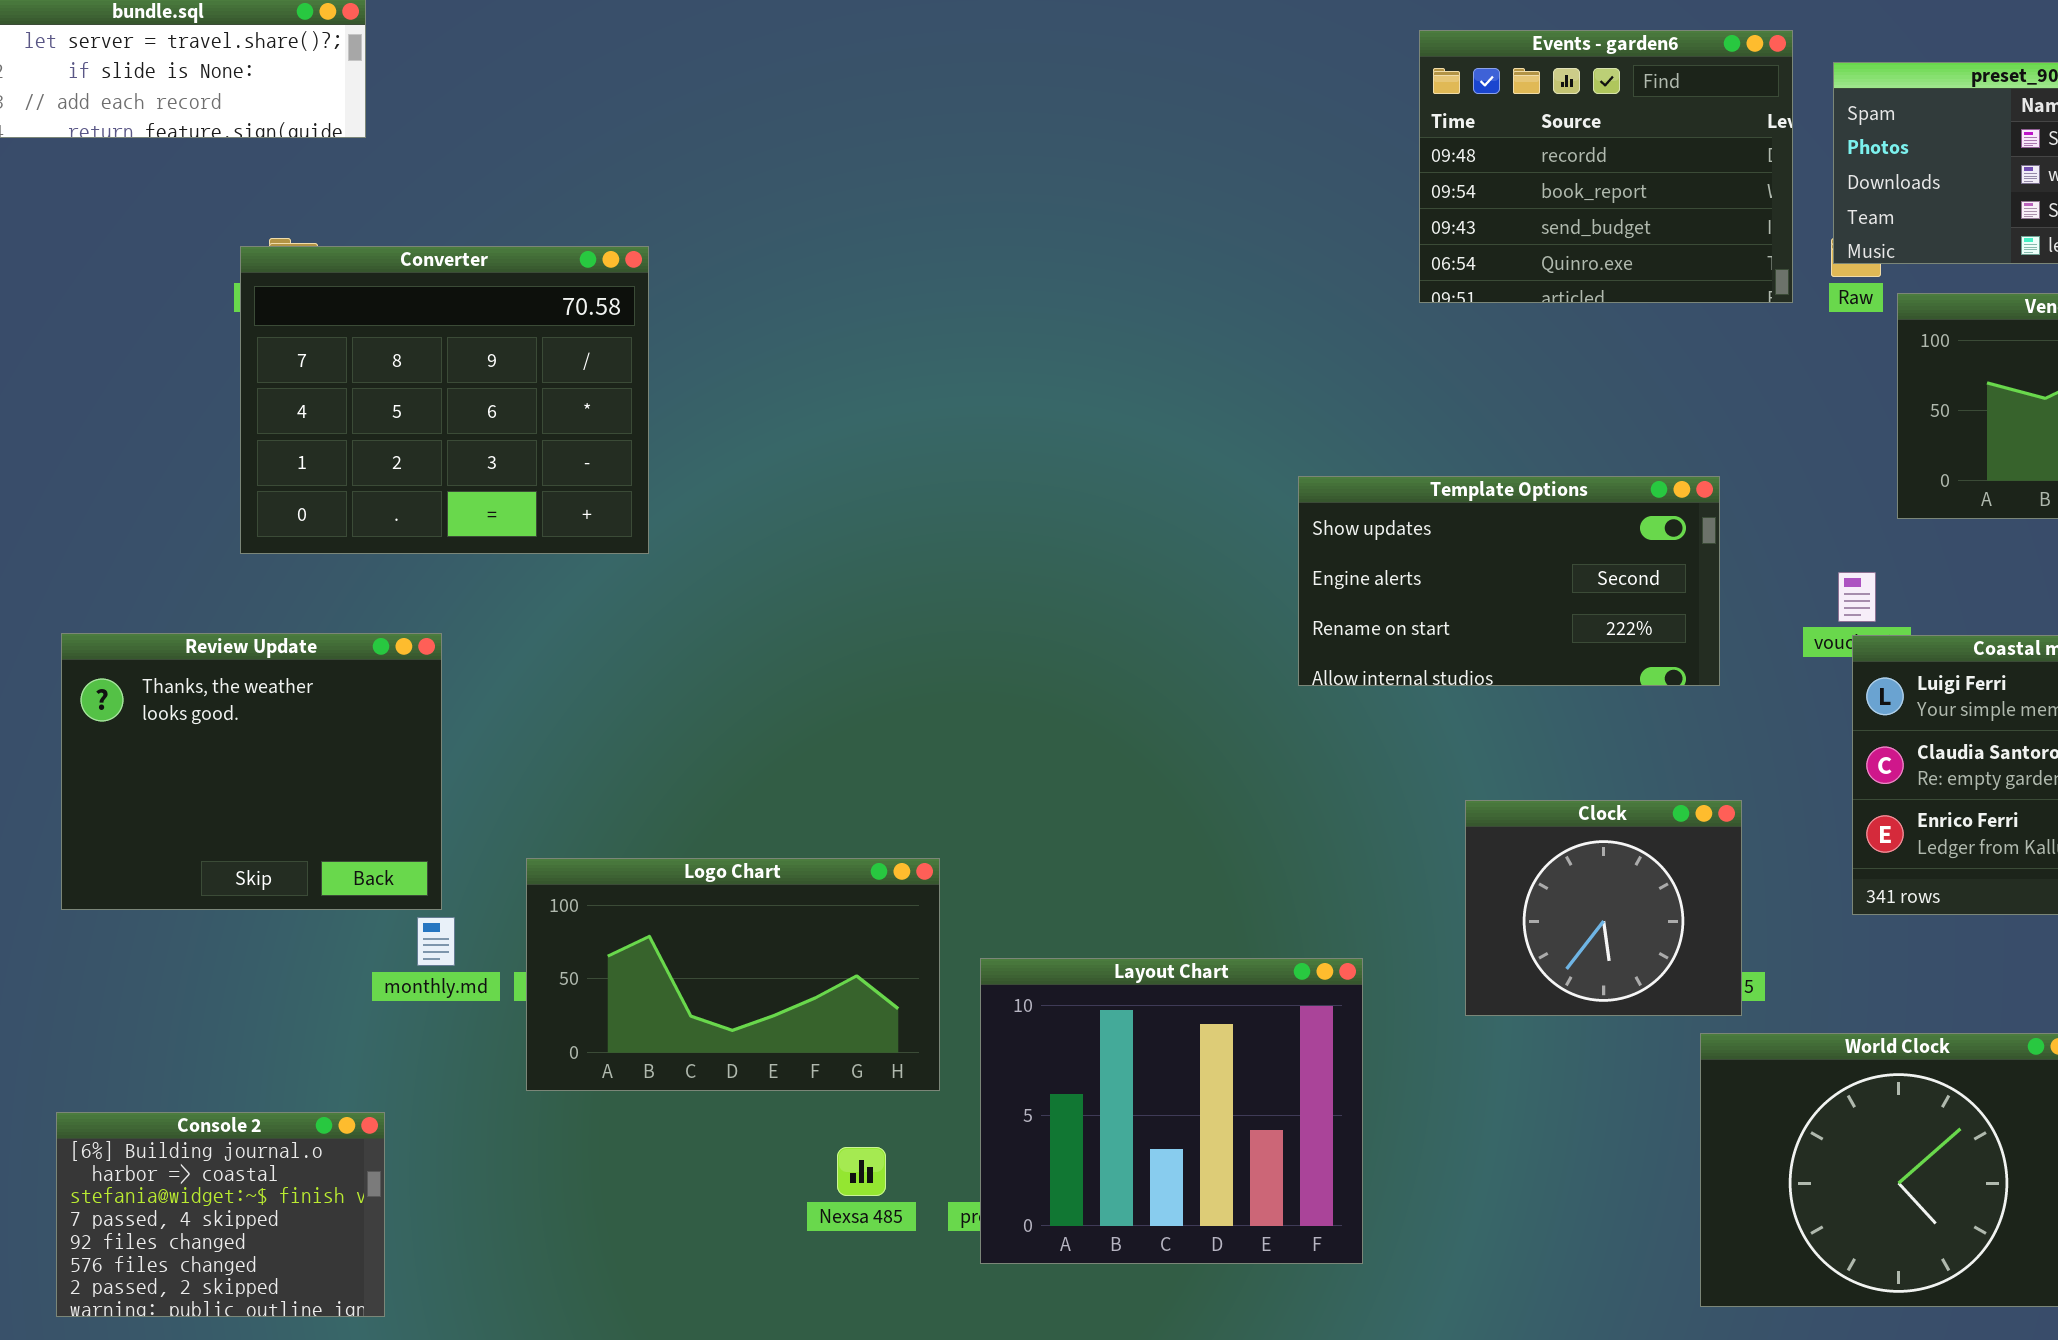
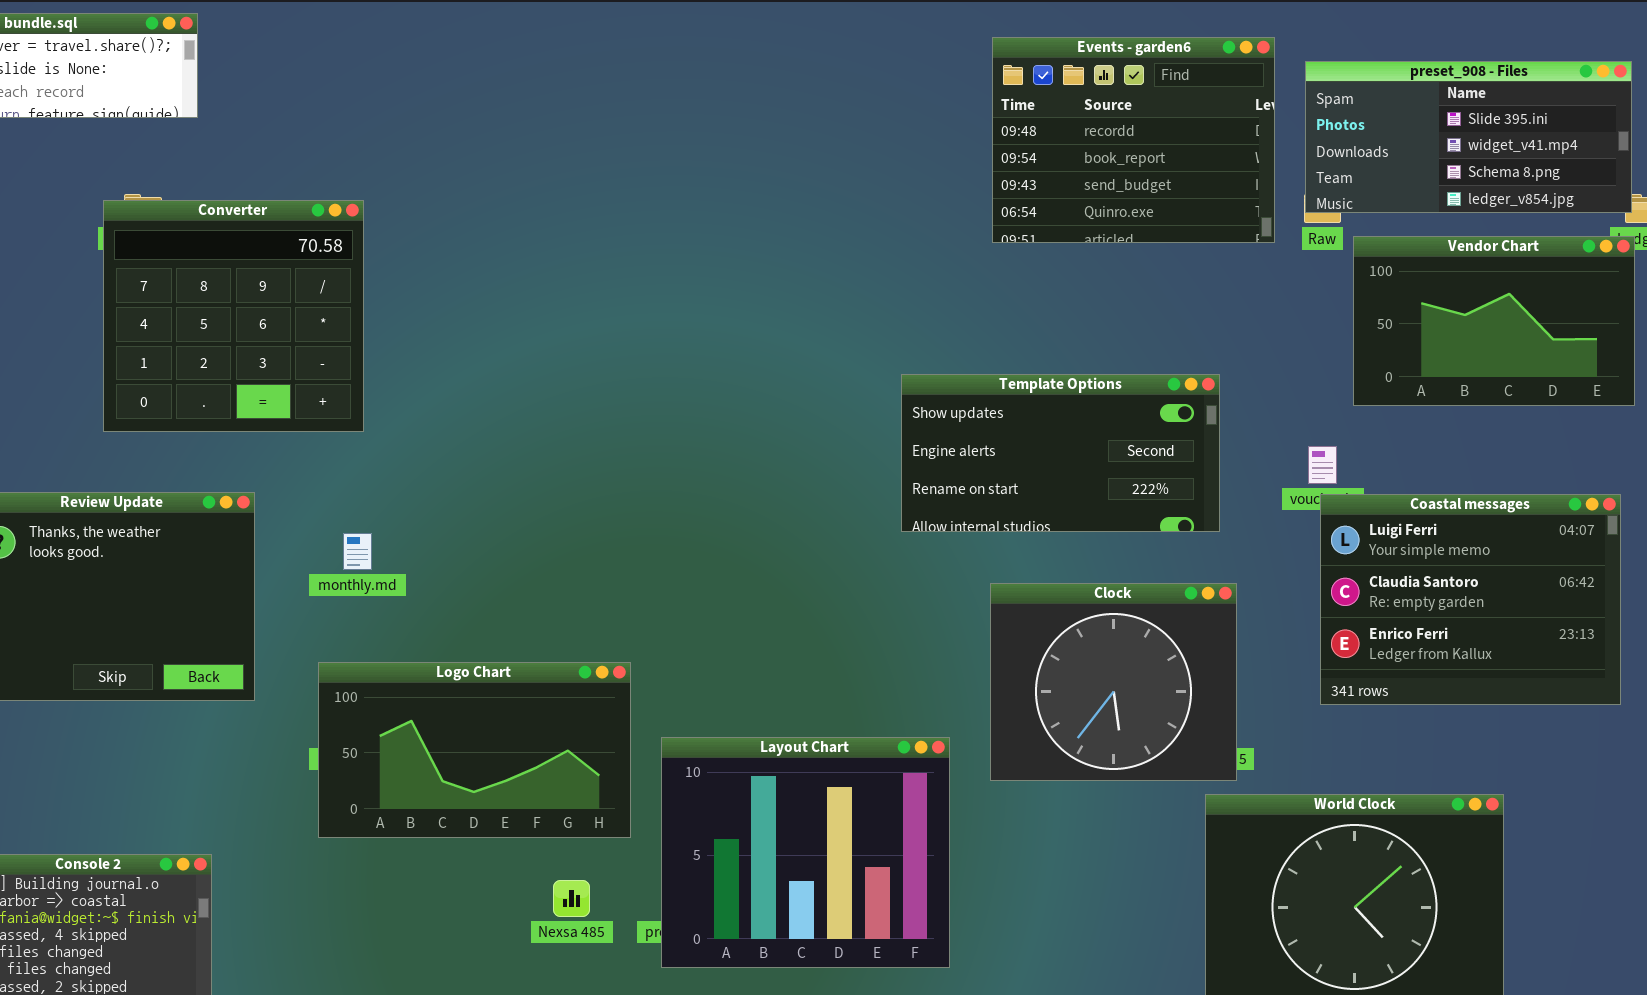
Converter: [240,246,649,554] -> [103,200,364,432], resized
Clock: [1465,800,1742,1016] -> [990,583,1237,781], resized
monthly.md: [417,917,455,966] -> [343,533,372,570], moved

